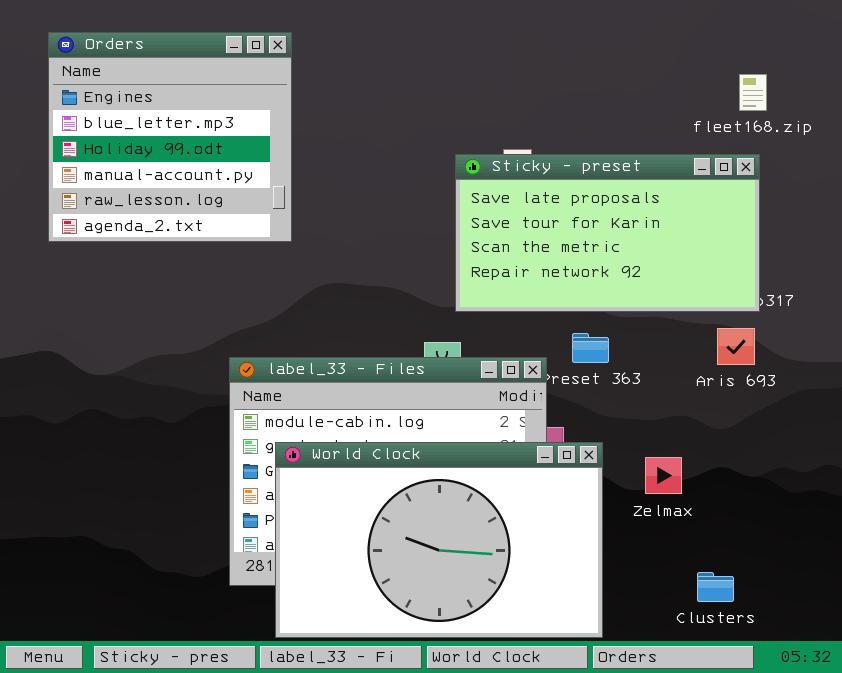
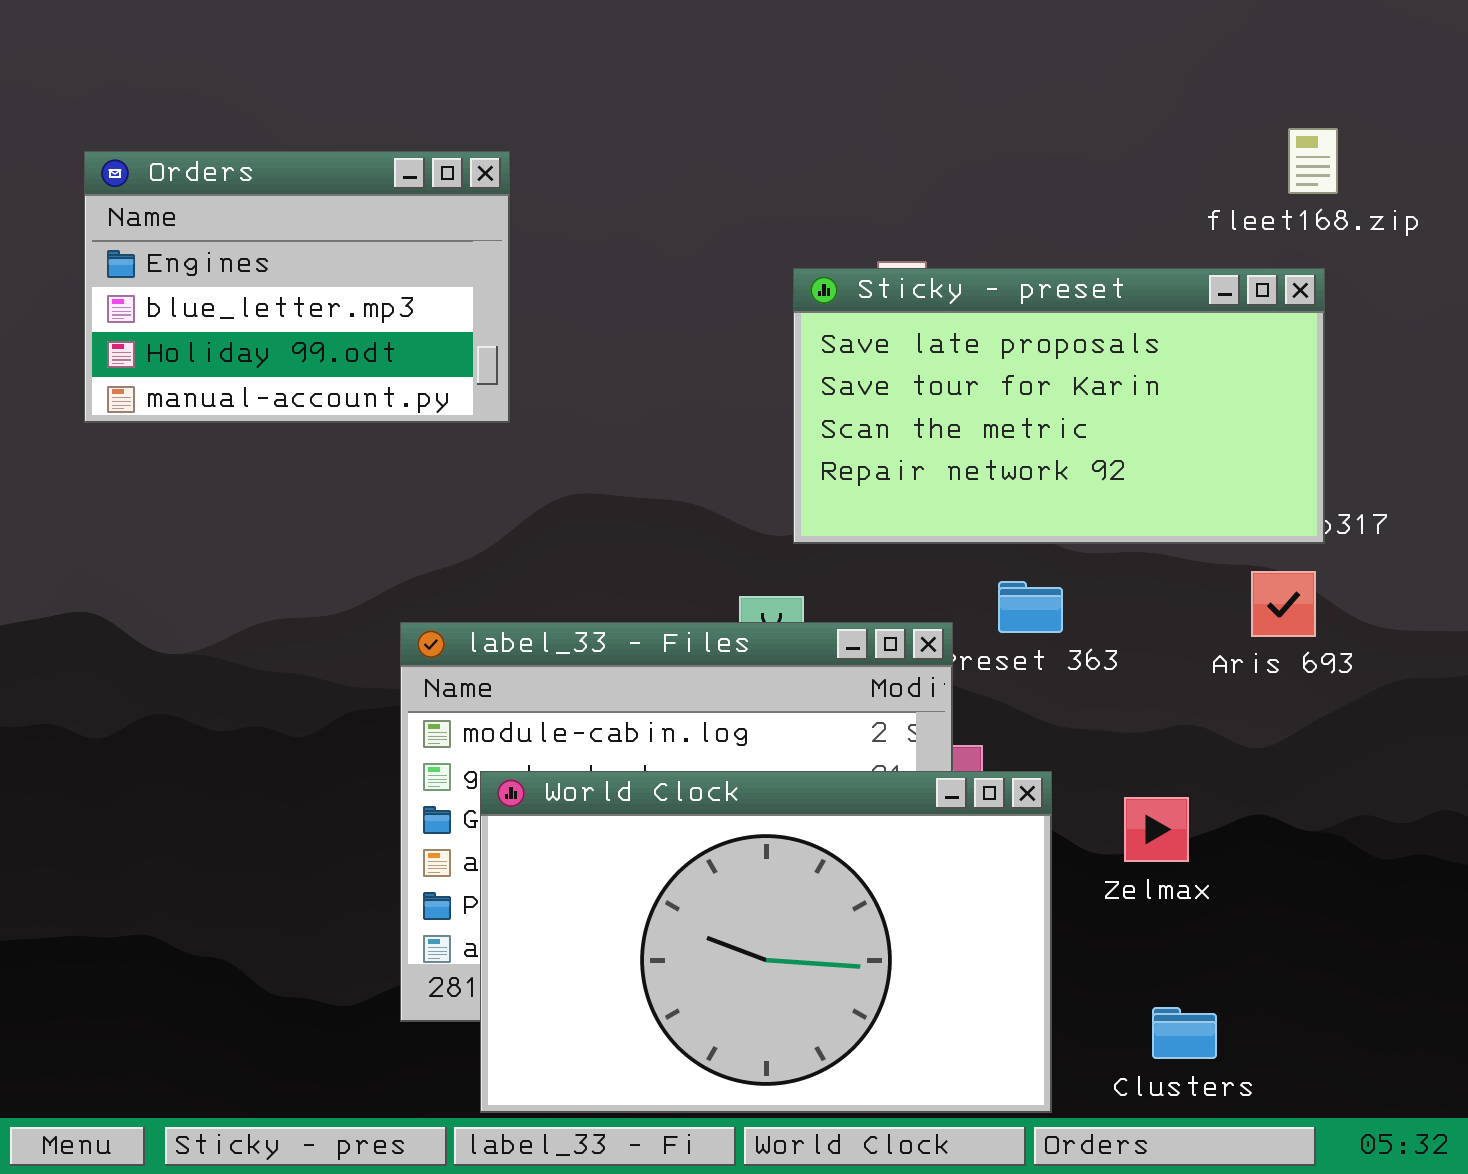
Orders: [48,32,292,242] -> [84,151,510,423], resized
Clusters: [697,572,734,602] -> [1152,1007,1217,1059], moved

